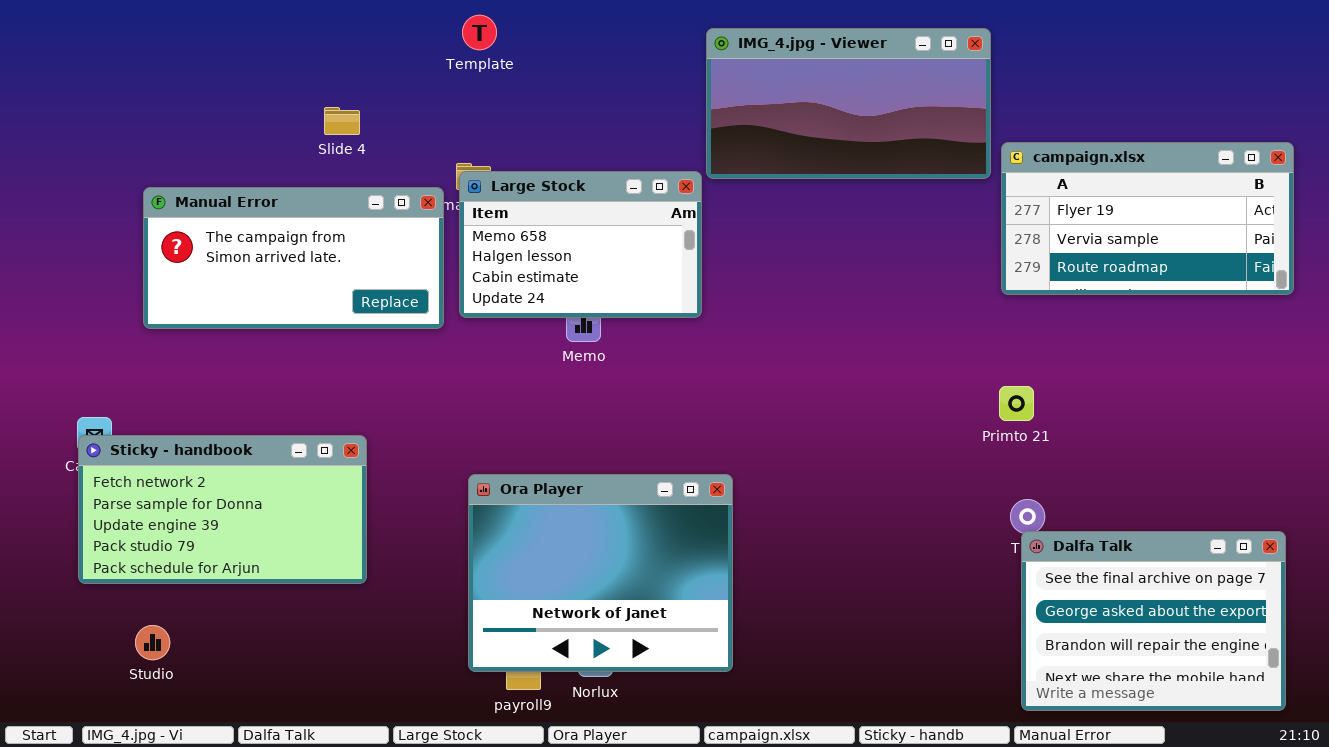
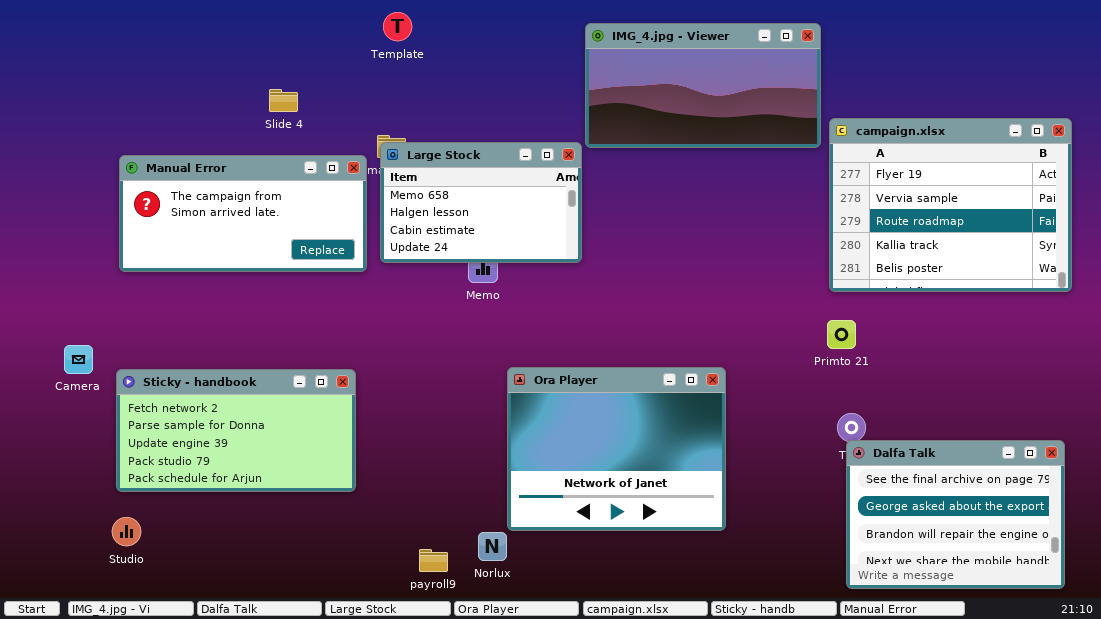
campaign.xlsx: [1001,142,1294,295] -> [829,118,1072,292], resized
Sticky - handbook: [78,435,367,584] -> [116,369,356,492], moved
Ora Player: [468,474,733,672] -> [507,367,726,531], moved

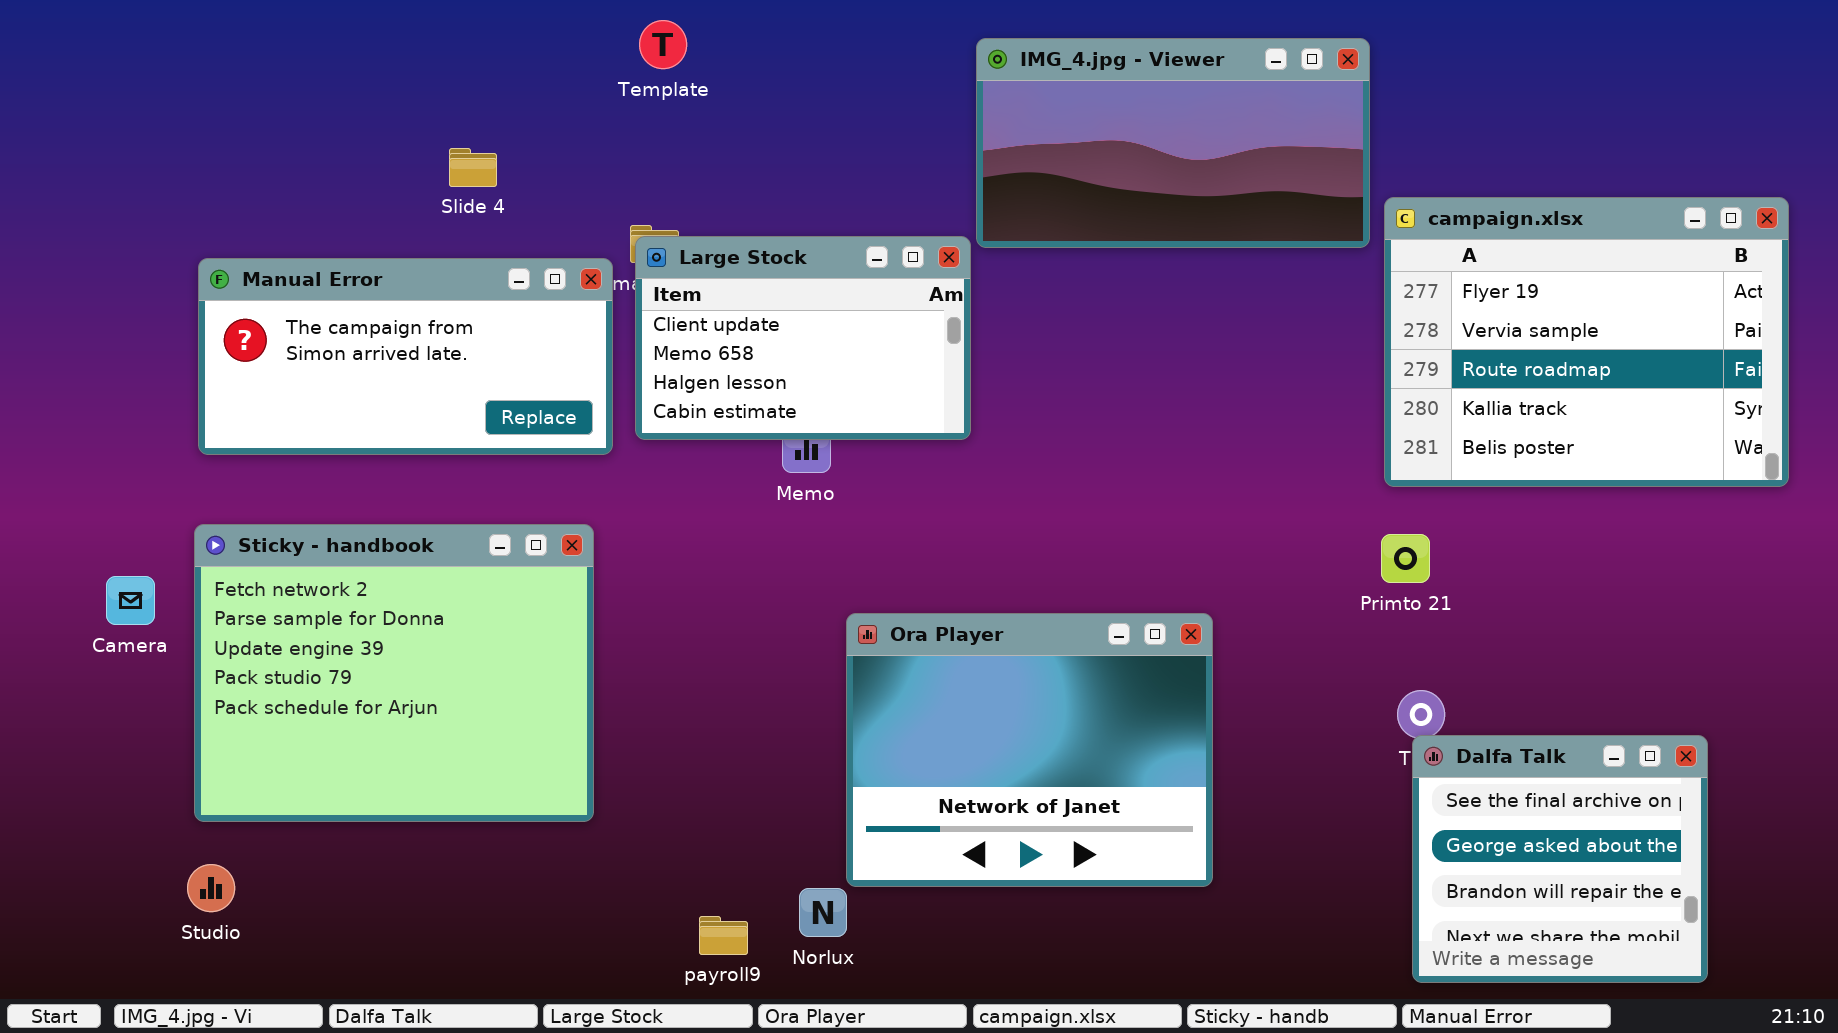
Large Stock: [380,142,582,263] -> [635,236,971,440], scrolled up 1 row
Sticky - handbook: [116,369,356,492] -> [194,524,594,822], resized
Dalfa Talk: [846,440,1065,589] -> [1412,735,1708,983], resized

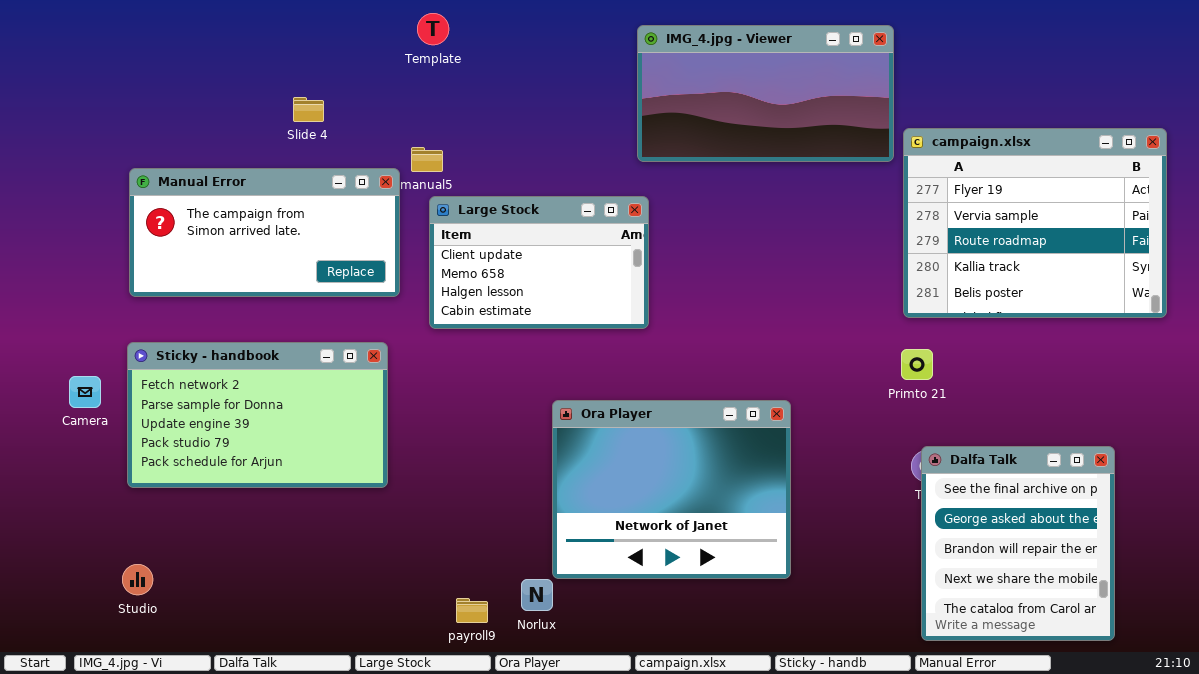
Large Stock: [635,236,971,440] -> [429,196,649,329], moved
Sticky - handbook: [194,524,594,822] -> [127,342,388,488], resized
Dalfa Talk: [1412,735,1708,983] -> [921,446,1115,641], resized

